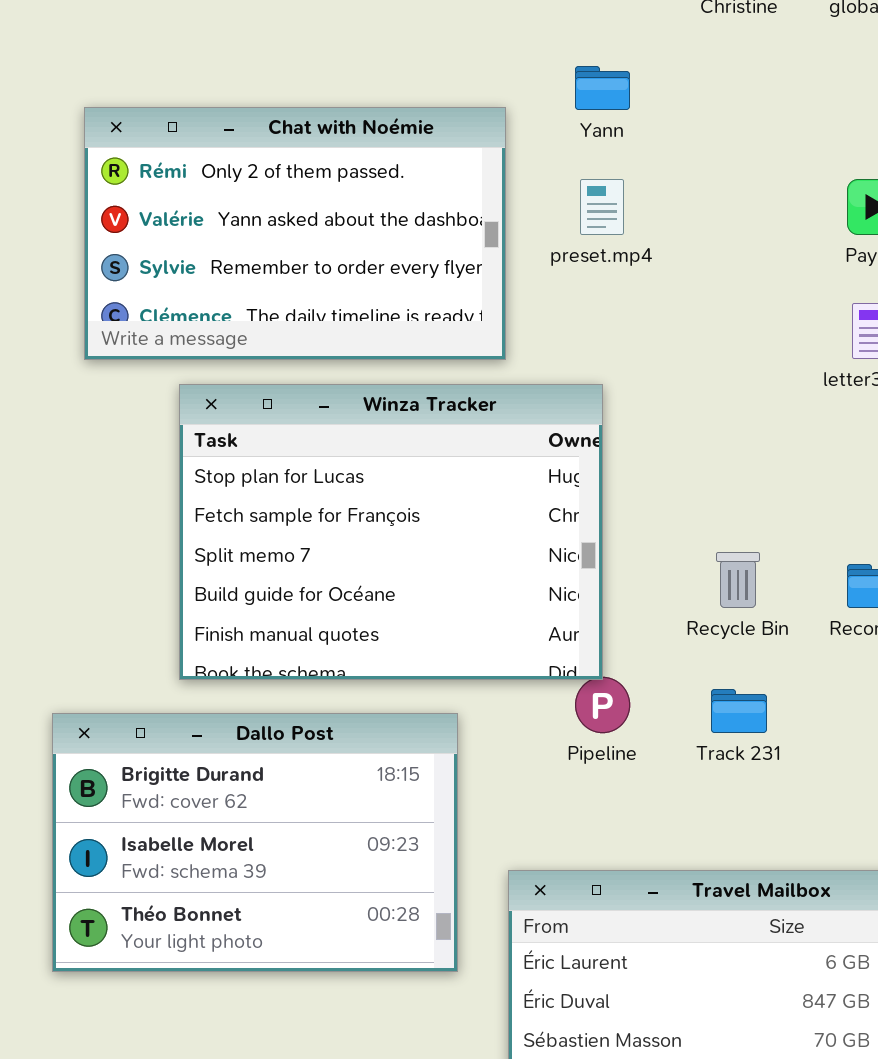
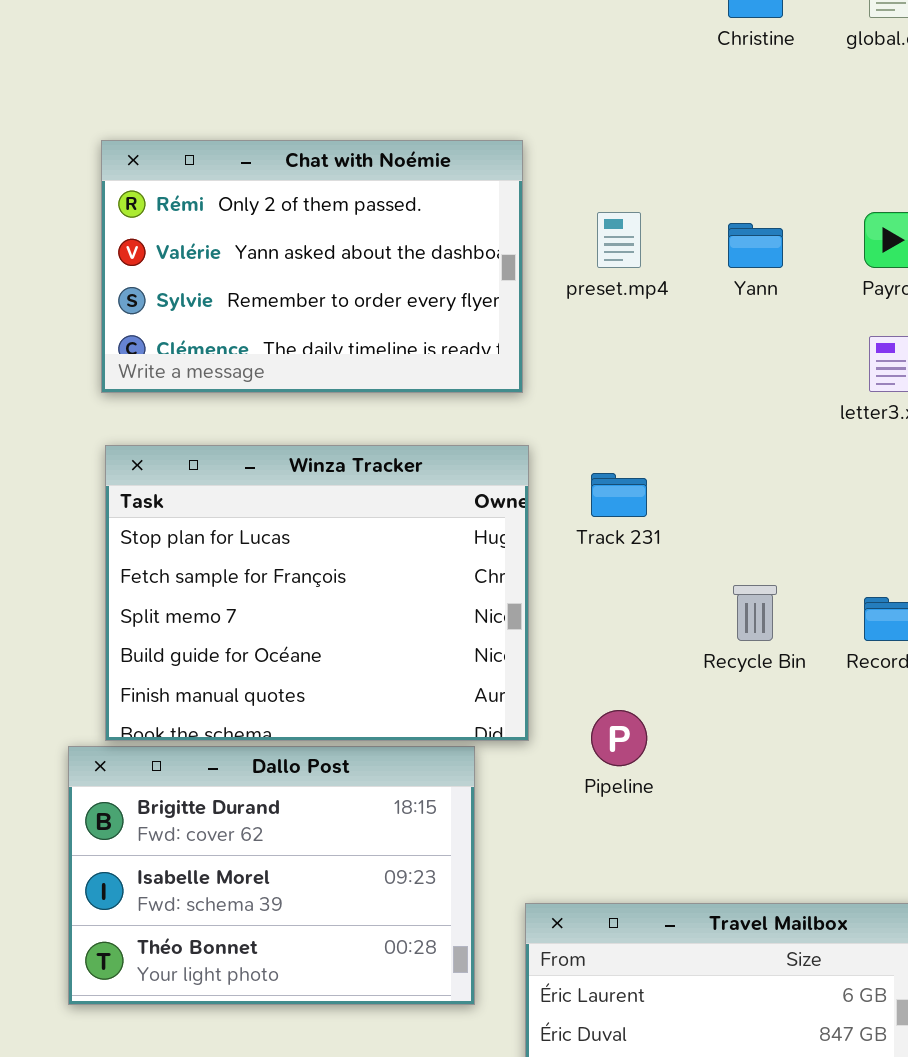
Yann: [575,66,630,110] -> [728,223,783,268], moved
Winza Tracker: [179,384,603,680] -> [105,445,529,741], moved
Track 231: [711,689,767,733] -> [591,473,647,517], moved

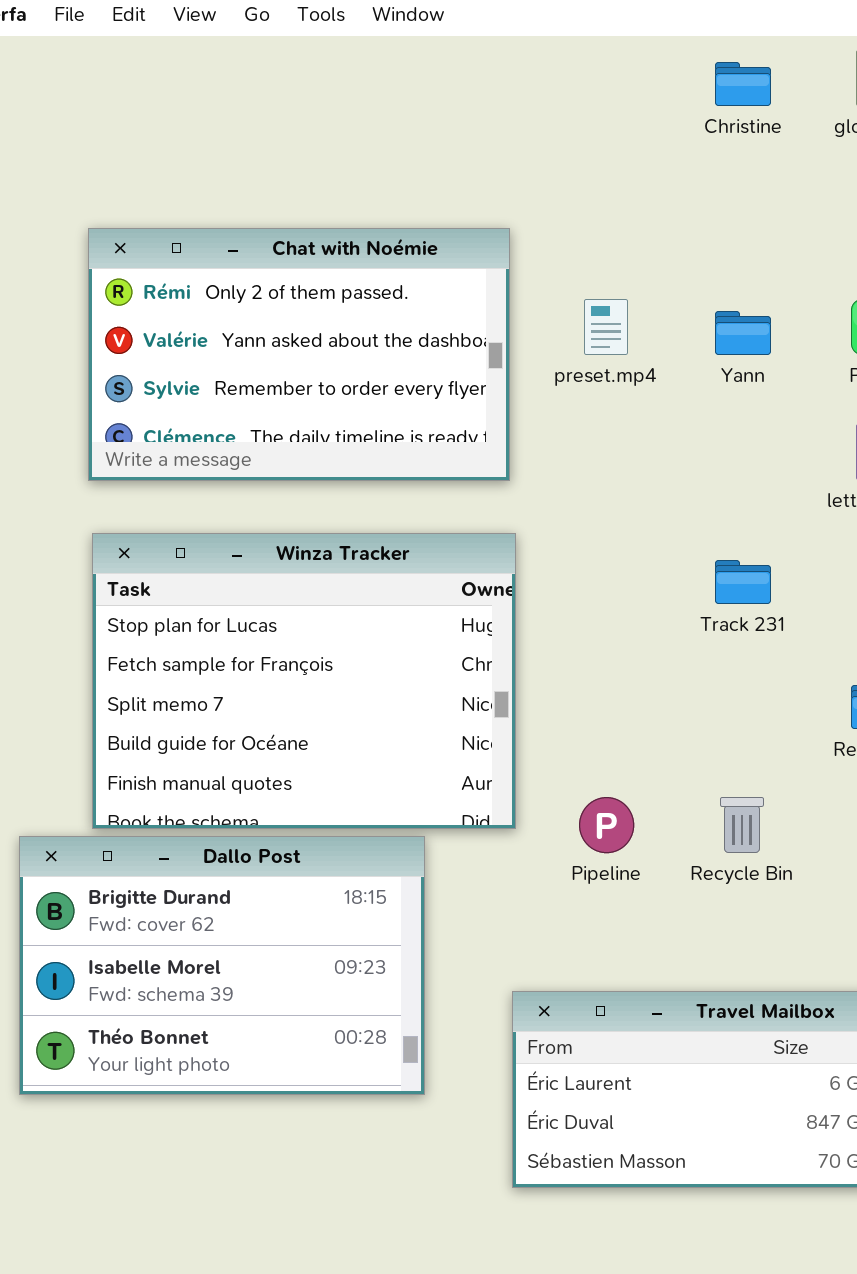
Track 231: [591,473,647,517] -> [715,560,771,604], moved
Recycle Bin: [733,585,777,641] -> [720,797,764,853], moved
Dallo Post: [68,746,475,1005] -> [19,836,425,1095], moved

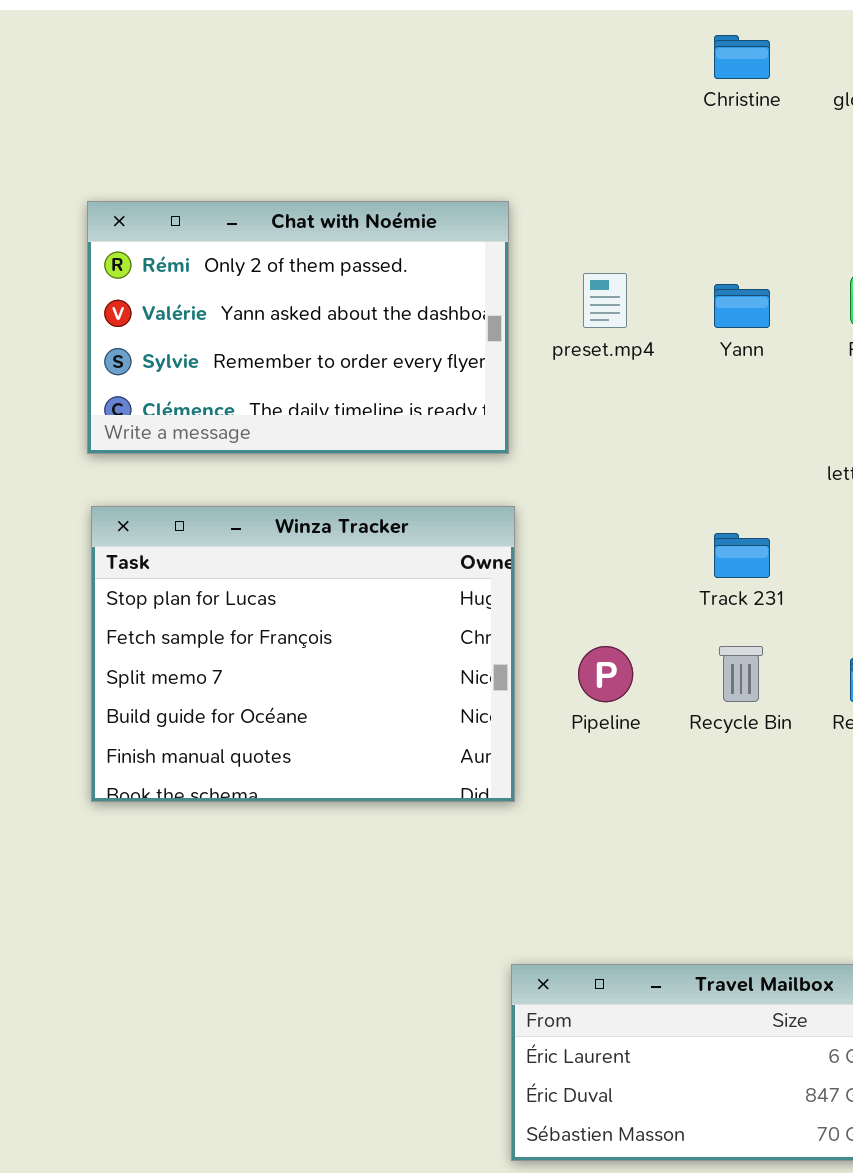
Pipeline: [579,797,634,853] -> [578,646,633,702], moved
Recycle Bin: [720,797,764,853] -> [719,646,763,702], moved
Dallo Post: [19,836,425,1095] -> none, closed

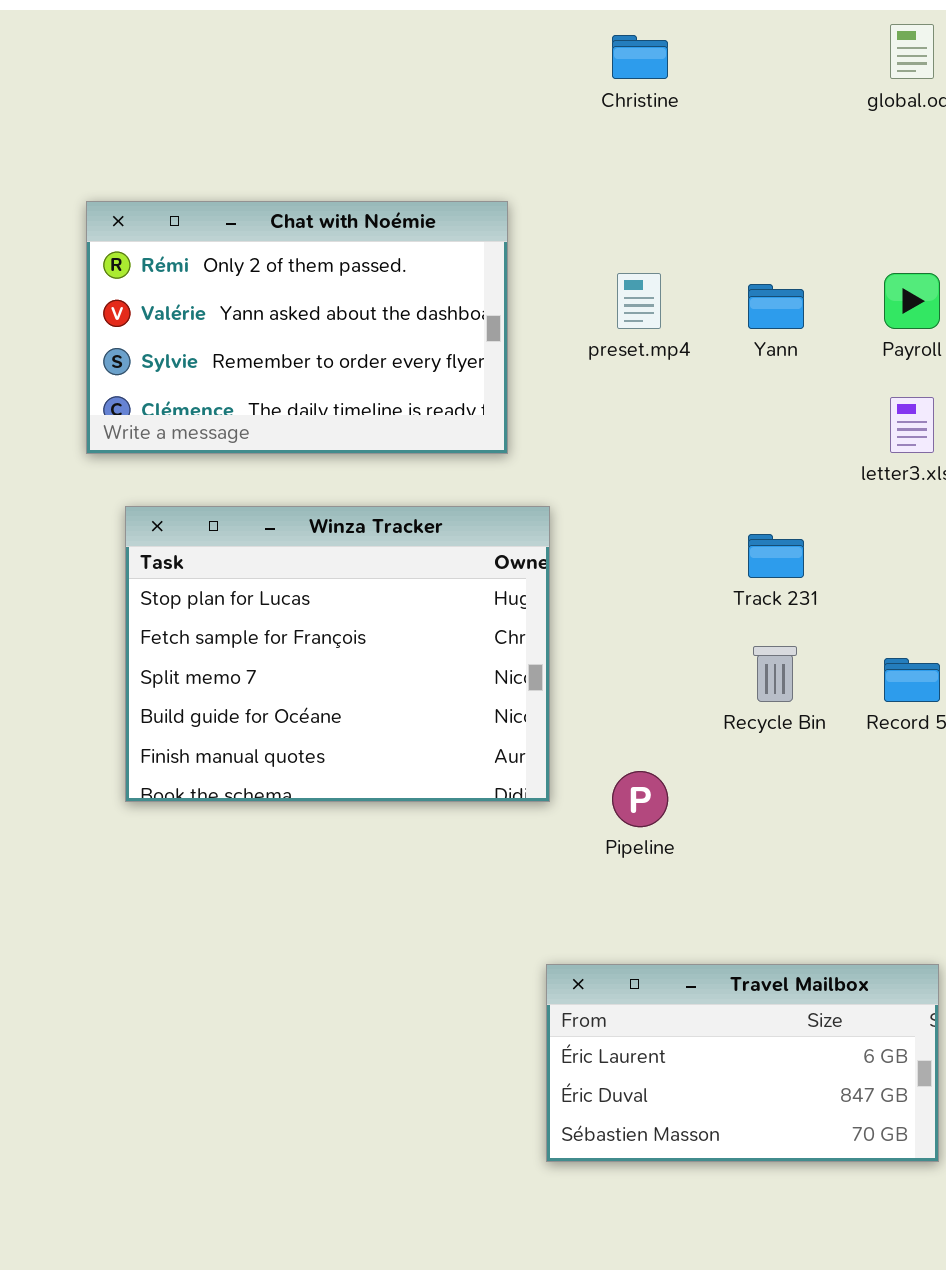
Christine: [714,35,770,79] -> [612,35,668,79], moved
Chat with Noémie: [87,201,509,454] -> [86,201,508,454], moved
Pipeline: [578,646,633,702] -> [612,771,668,827], moved

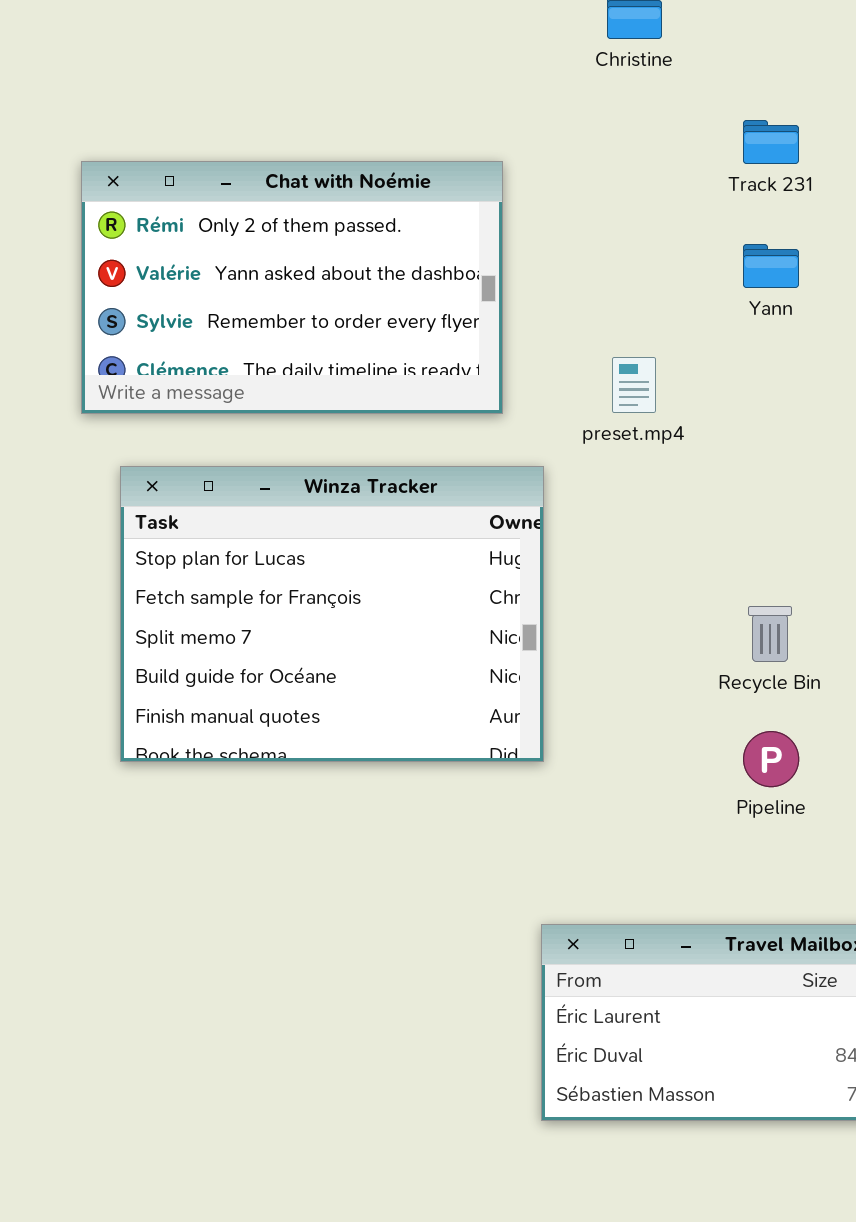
preset.mp4: [617,273,661,329] -> [612,357,656,413], moved
Track 231: [748,534,804,578] -> [743,120,799,164], moved
Pipeline: [612,771,668,827] -> [743,731,799,787], moved

